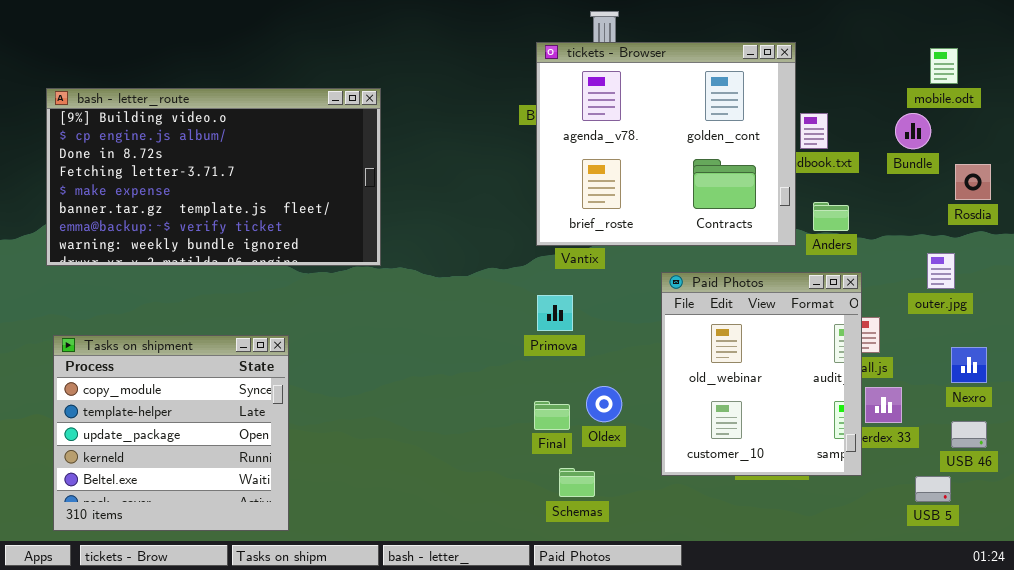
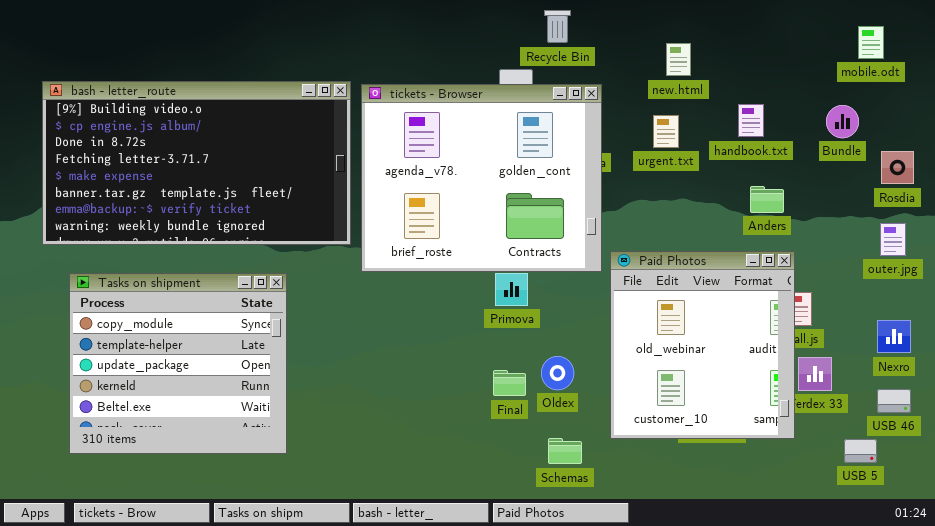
tickets - Browser: [536,42,796,246] -> [361,84,602,272], moved
mobile.odt: [930,48,958,84] -> [858,26,884,59], moved
outer.jpg: [927,253,955,289] -> [880,223,906,256], moved
Tasks on shipment: [53,335,289,531] -> [69,273,287,454], moved
Schemas: [559,468,595,497] -> [548,438,582,464], moved

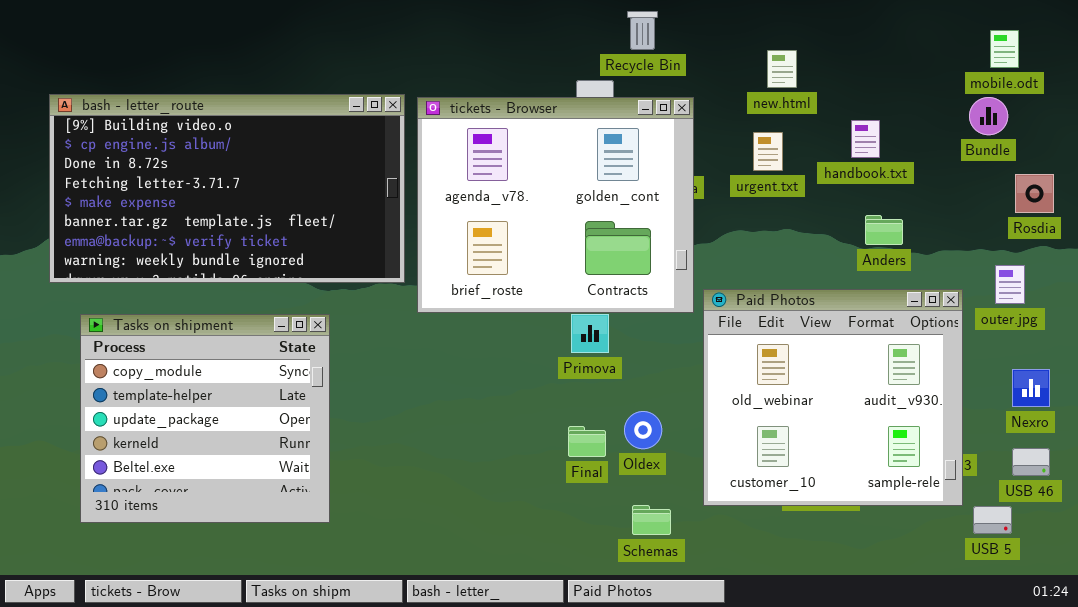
Bundle: [826,105,859,138] -> [969,97,1008,135], moved
outer.jpg: [880,223,906,256] -> [995,265,1025,304], moved
Paid Photos: [610,251,795,439] -> [703,289,963,506], resized

